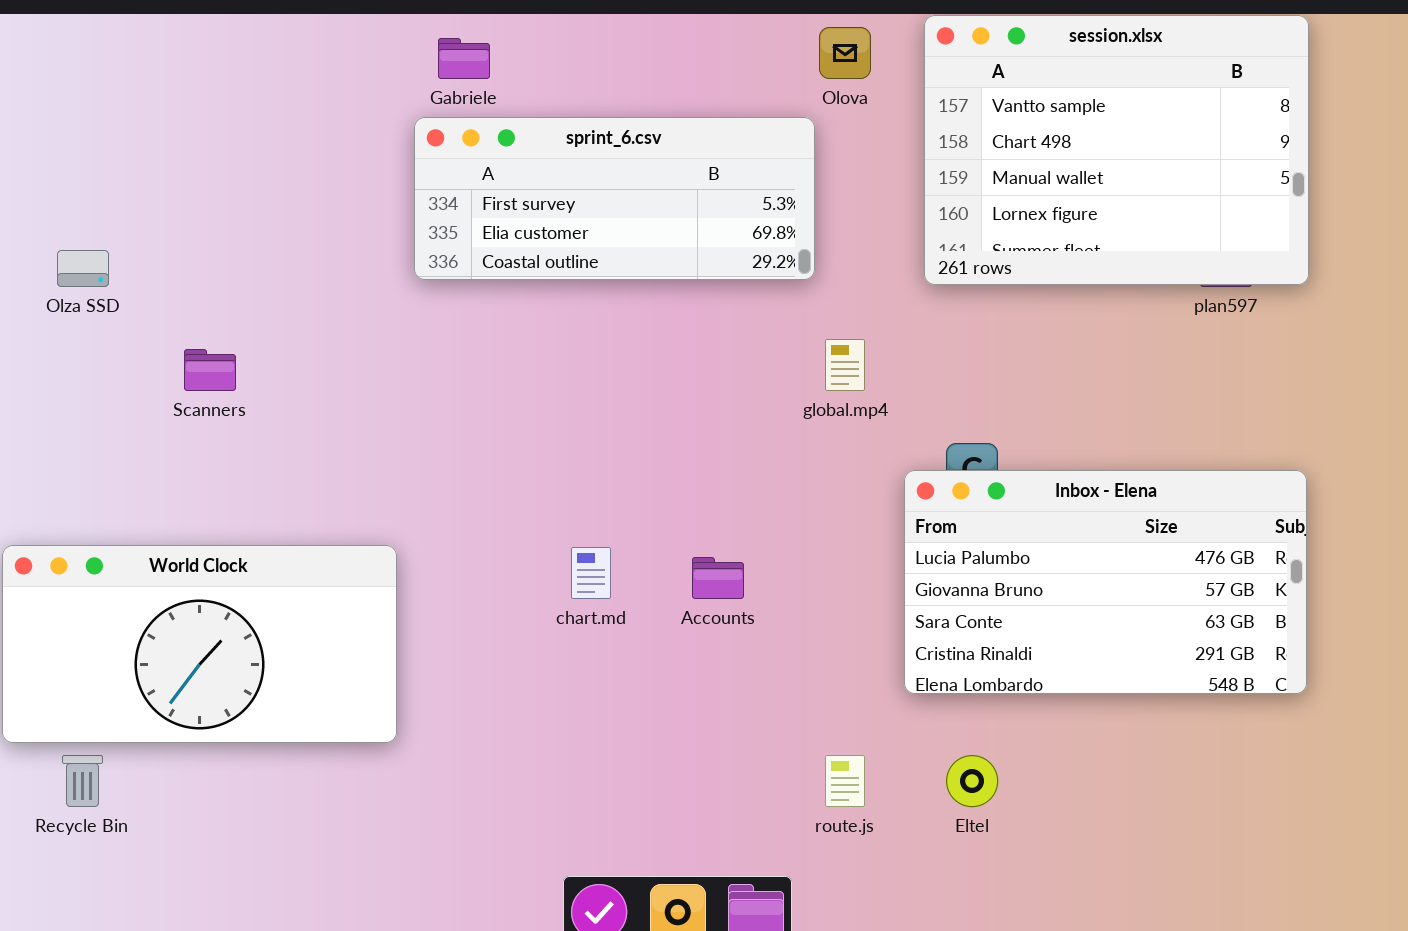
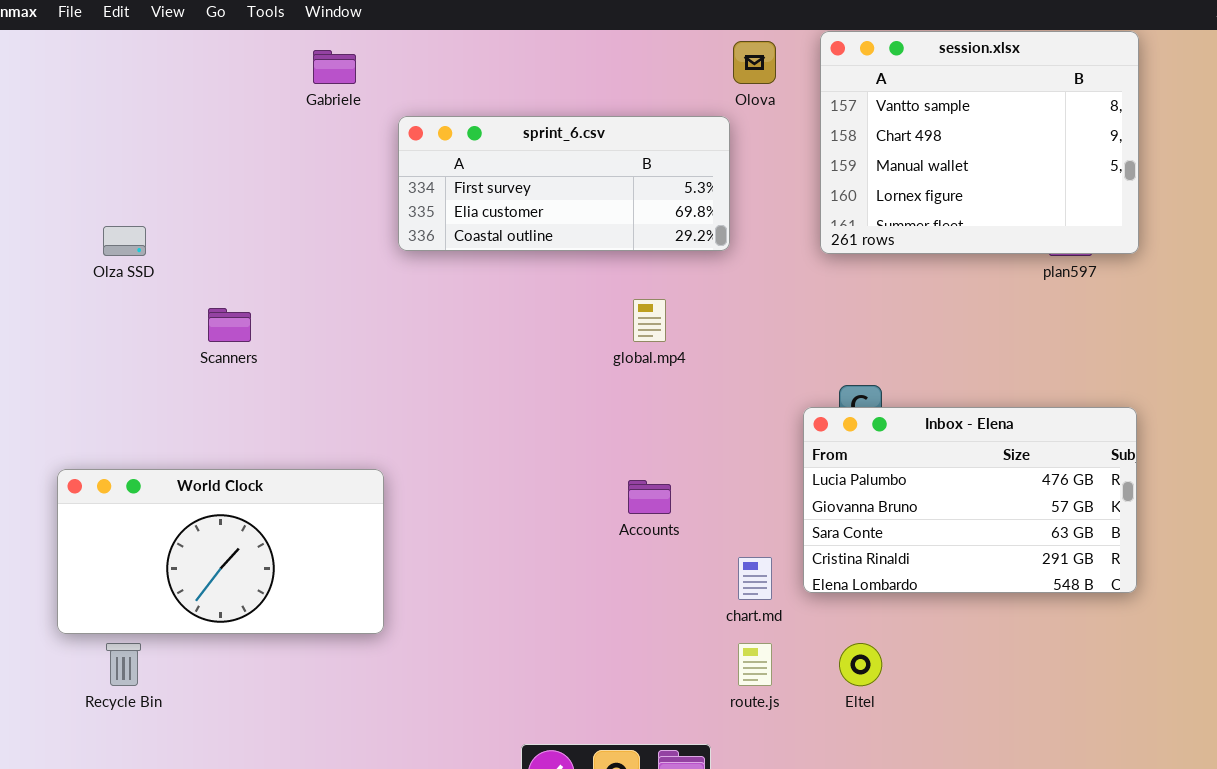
Gabriele: [438,38,490,79] -> [313,50,356,84], moved
global.mp4: [825,339,865,391] -> [633,299,666,342], moved
chart.md: [571,547,611,599] -> [738,557,772,600], moved

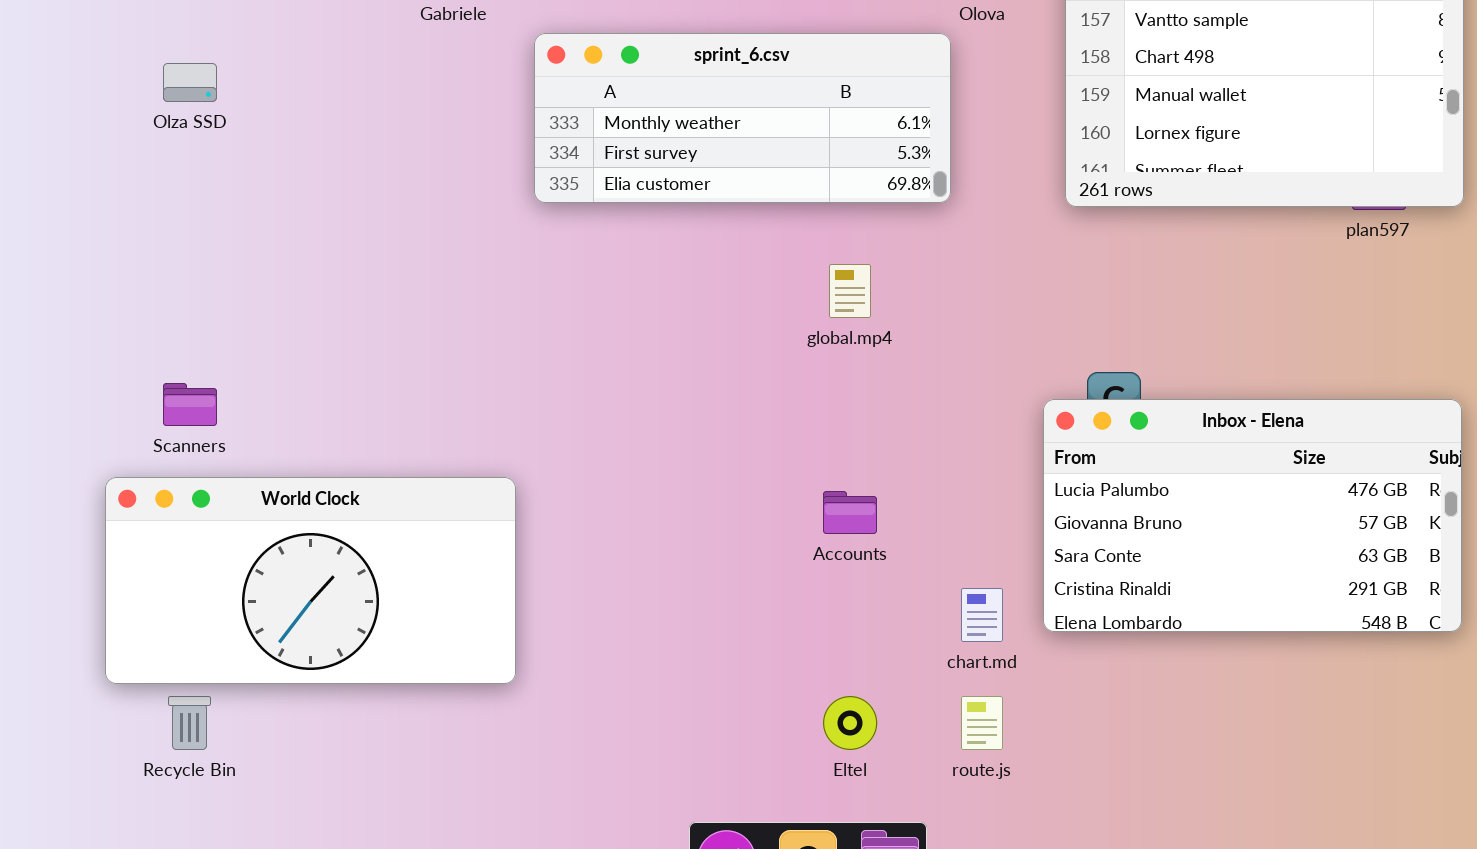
sprint_6.csv: [398,116,730,251] -> [534,33,951,203], scrolled up 1 row
Olza SSD: [103,226,146,256] -> [163,63,217,102], moved
Scanners: [208,308,251,342] -> [163,383,217,426], moved
Eltel: [839,643,882,686] -> [823,696,877,750], moved

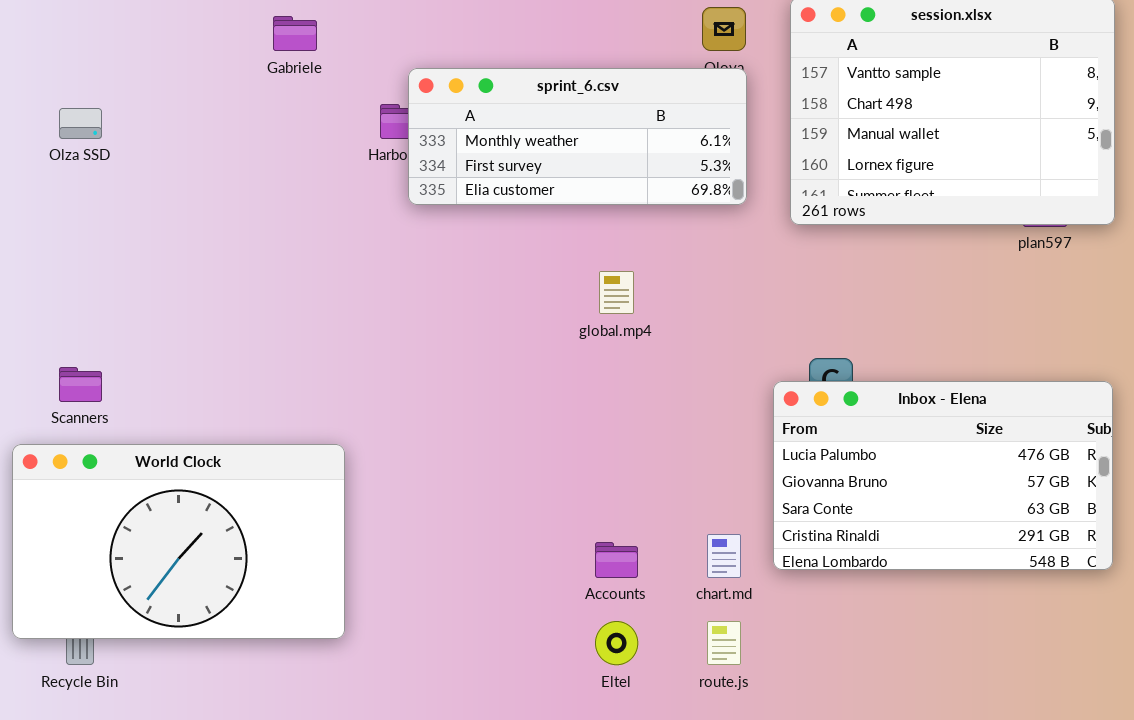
sprint_6.csv: [534,33,951,203] -> [408,68,747,205], moved
World Clock: [105,477,516,684] -> [12,444,345,639], resized
Accounts: [823,491,877,534] -> [595,542,638,578], moved

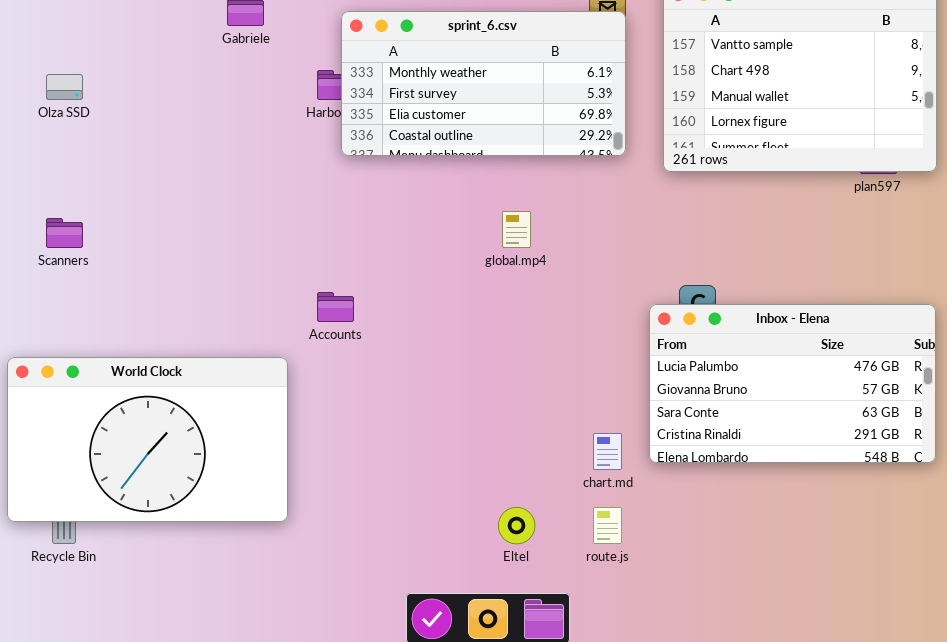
sprint_6.csv: [408,68,747,205] -> [341,11,626,156], resized
Scanners: [59,367,102,402] -> [46,218,83,248], moved
Accounts: [595,542,638,578] -> [317,292,354,322], moved

